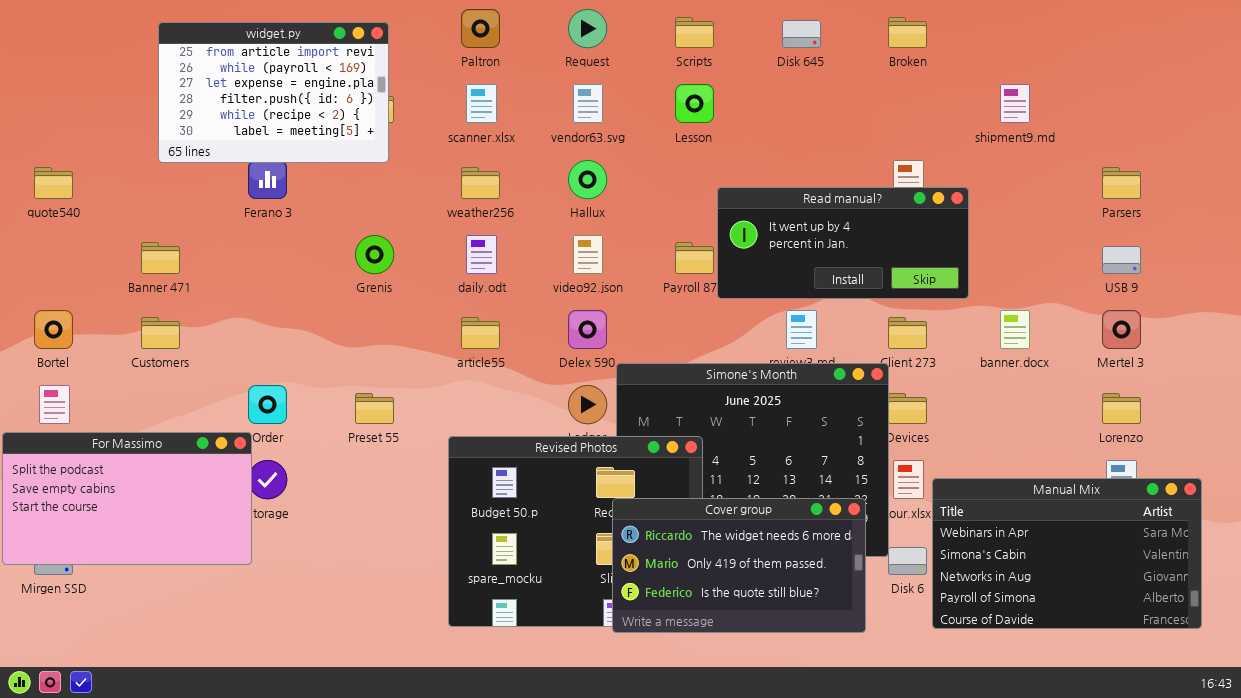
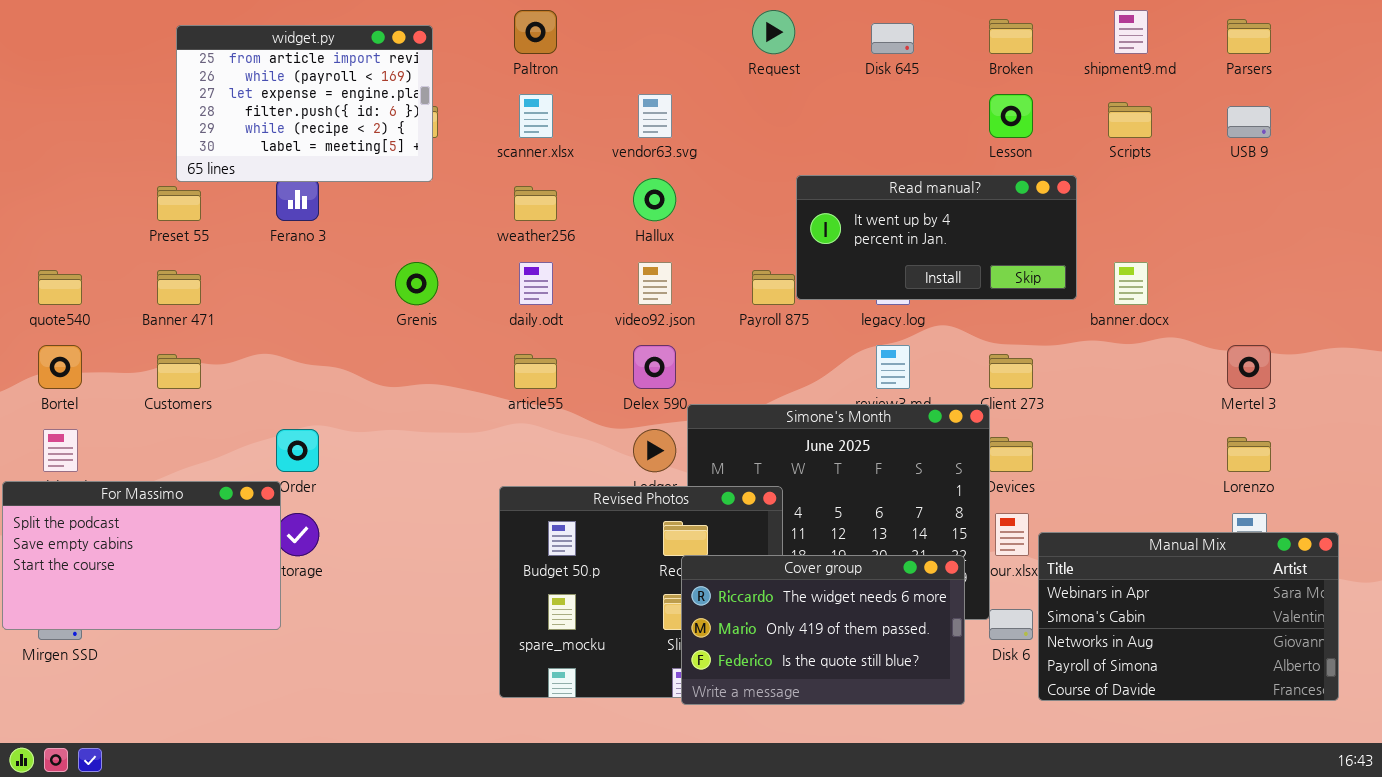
Request: [568,9,607,48] -> [752,10,795,54], moved
Scripts: [675,17,714,48] -> [1108,102,1152,138], moved
Lesson: [675,84,714,123] -> [989,94,1033,138], moved
shipment9.md: [1000,84,1030,123] -> [1114,10,1148,54], moved
quote540: [34,167,73,199] -> [38,270,82,305], moved
Parsers: [1102,167,1141,199] -> [1227,19,1271,54], moved
Read manual?: [717,187,969,299] -> [796,175,1077,300], moved
USB 9: [1102,246,1141,274] -> [1227,106,1271,138], moved
banner.docx: [1000,310,1030,349] -> [1114,262,1148,305], moved
Preset 55: [355,393,394,424] -> [157,186,201,221], moved

